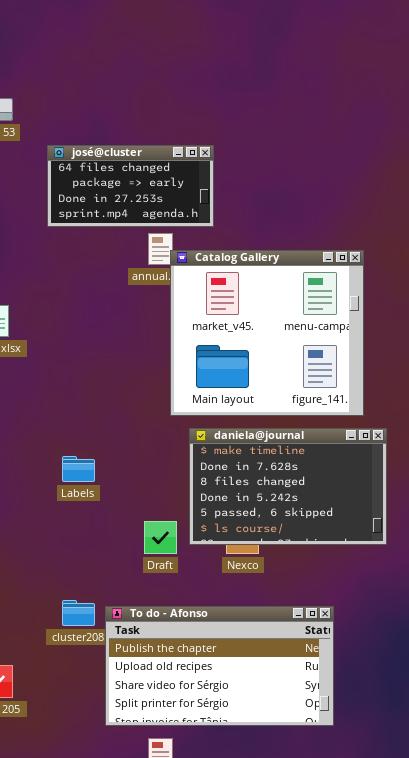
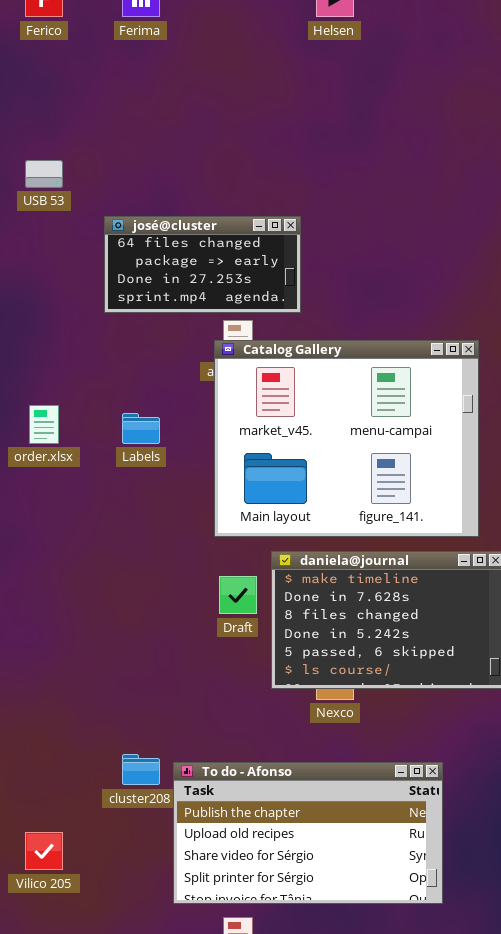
Catalog Gallery: [170,250,364,416] -> [214,340,479,537], resized
Labels: [62,456,95,482] -> [122,413,160,444], moved
Draft: [144,521,177,554] -> [219,576,257,614], moved

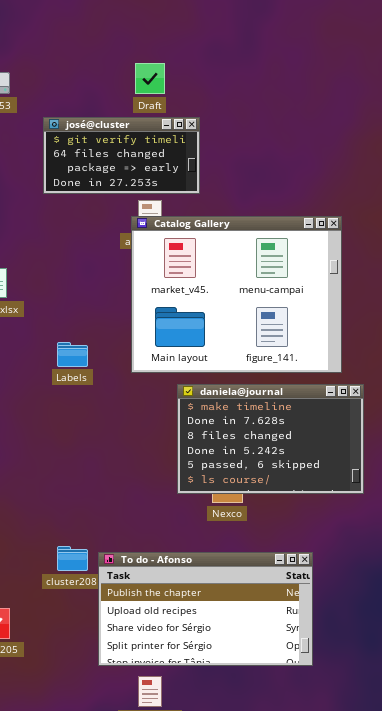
josé@cluster: [104,216,301,313] -> [43,117,200,194], scrolled up 1 row
Labels: [122,413,160,444] -> [57,342,88,367], moved
Draft: [219,576,257,614] -> [135,63,165,94], moved

